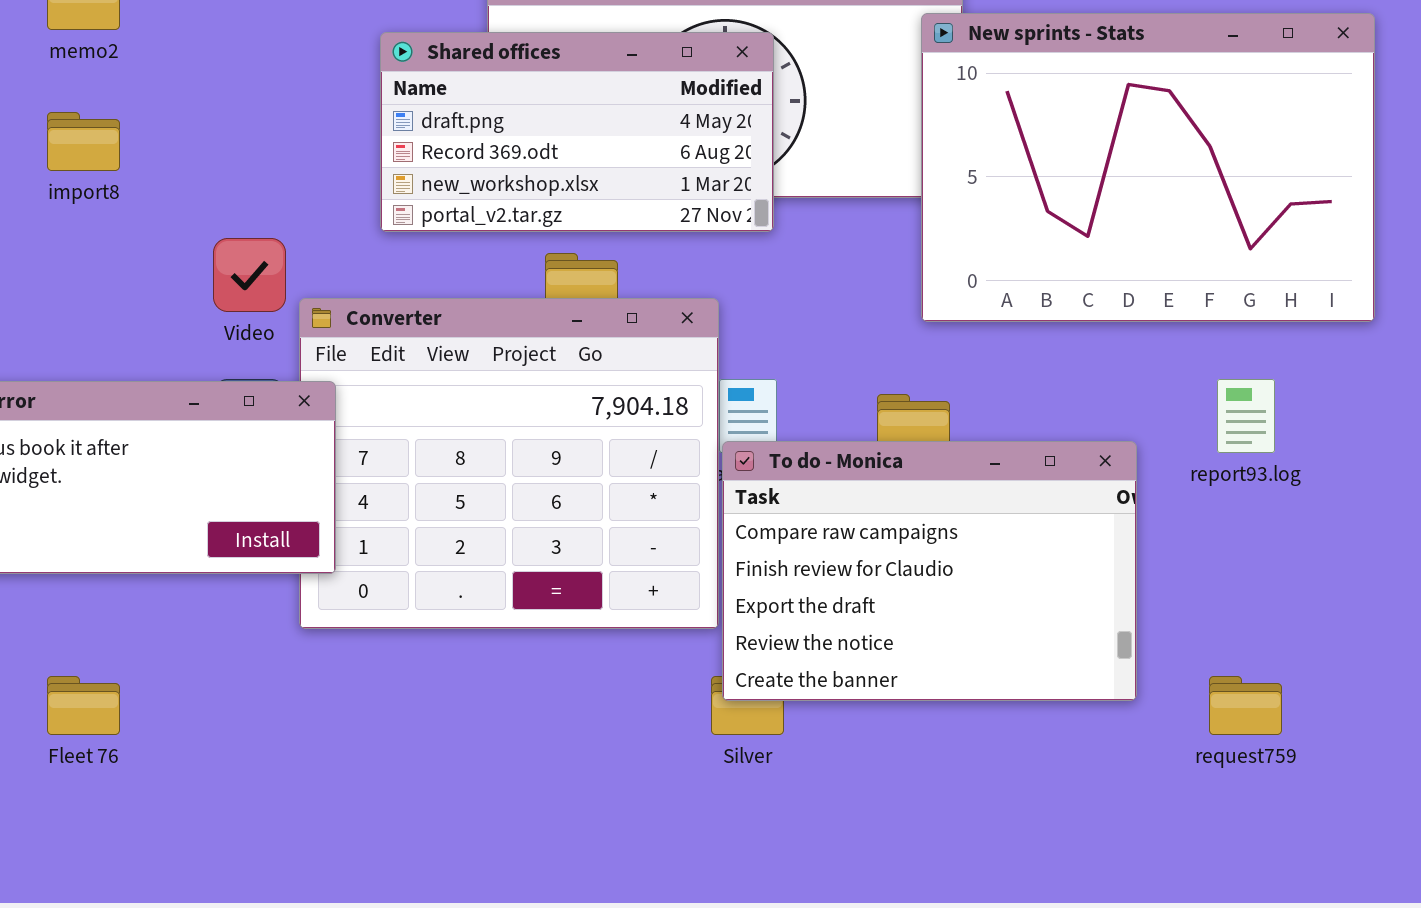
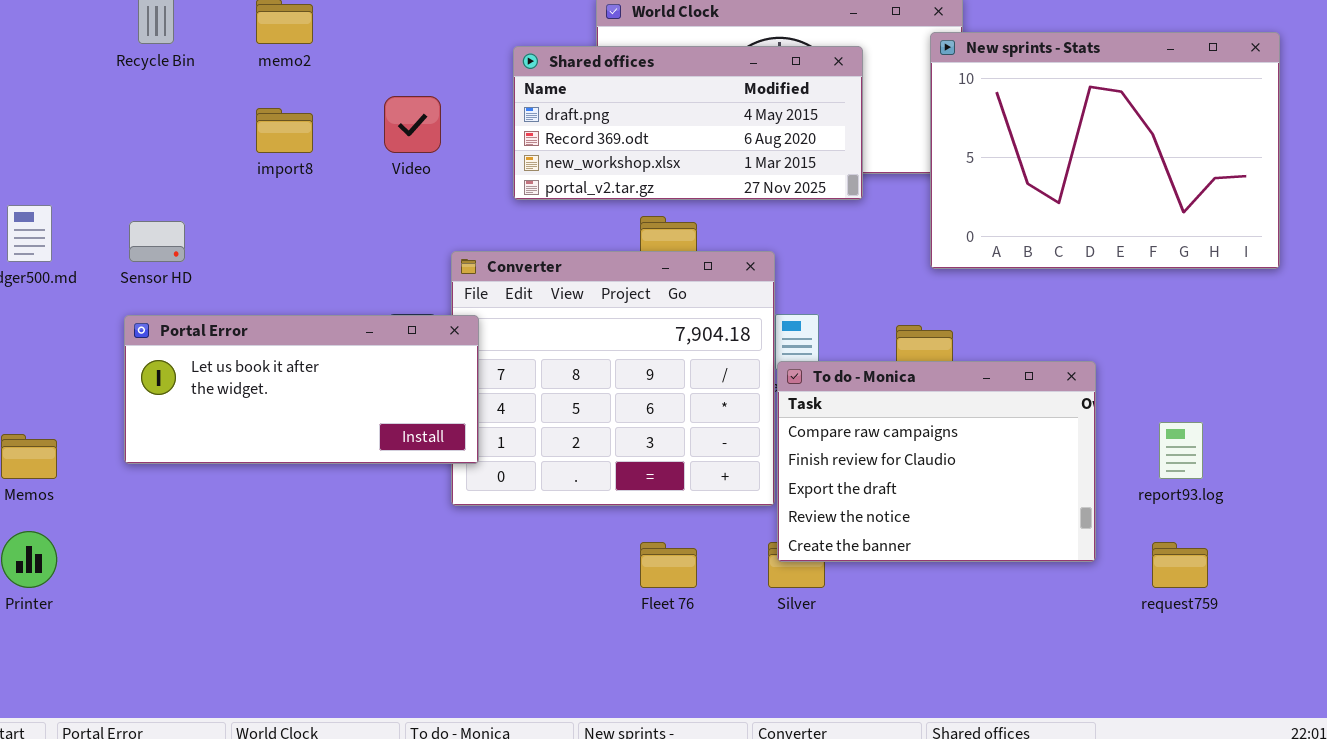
Shared offices: [380,32,774,232] -> [513,46,863,200], resized
Video: [213,238,286,312] -> [384,96,441,153], moved
report93.log: [1217,379,1275,453] -> [1159,422,1203,479], moved
Fleet 76: [47,676,120,735] -> [640,542,697,588], moved

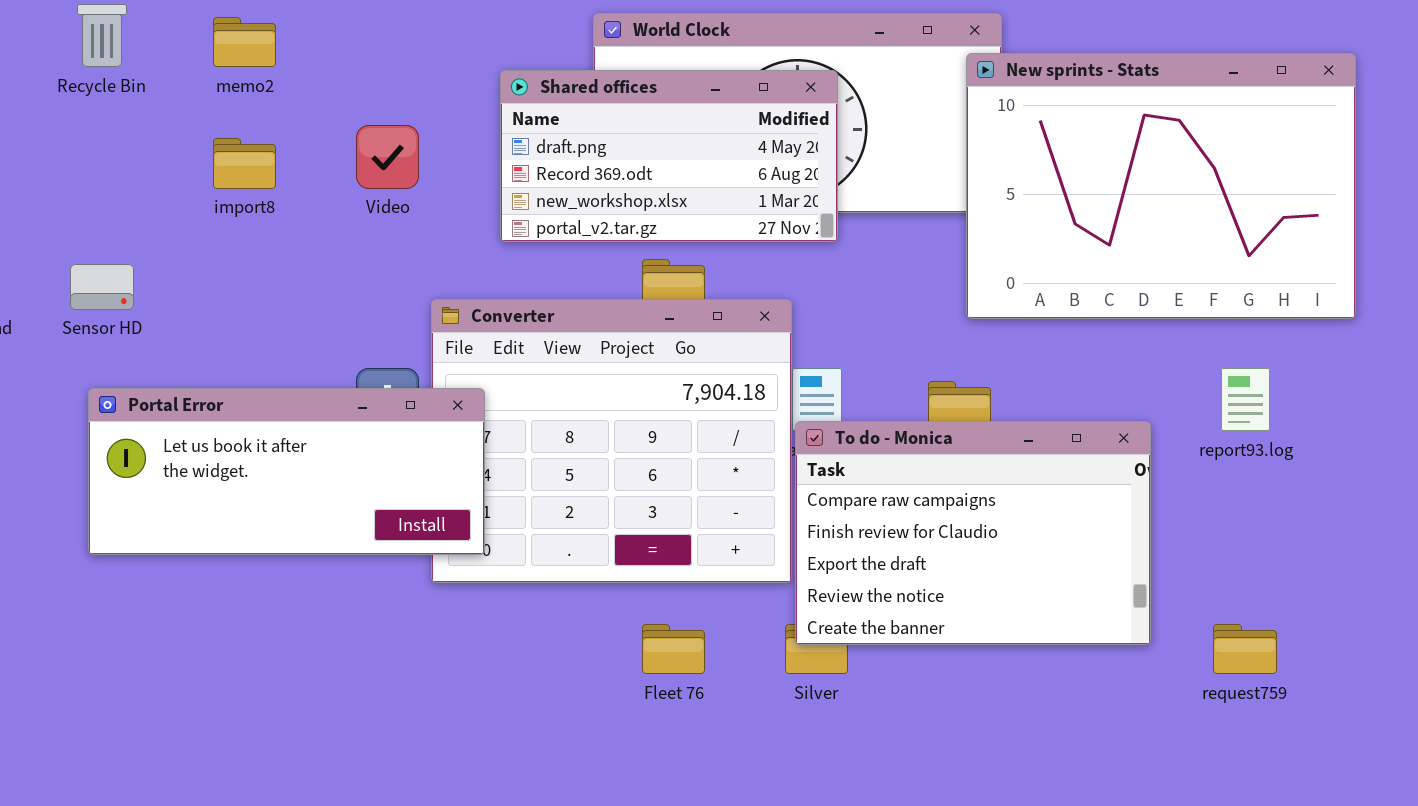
Shared offices: [513,46,863,200] -> [500,70,838,242], resized
Portal Error: [124,315,479,464] -> [88,388,485,555], moved
report93.log: [1159,422,1203,479] -> [1221,368,1270,431], moved

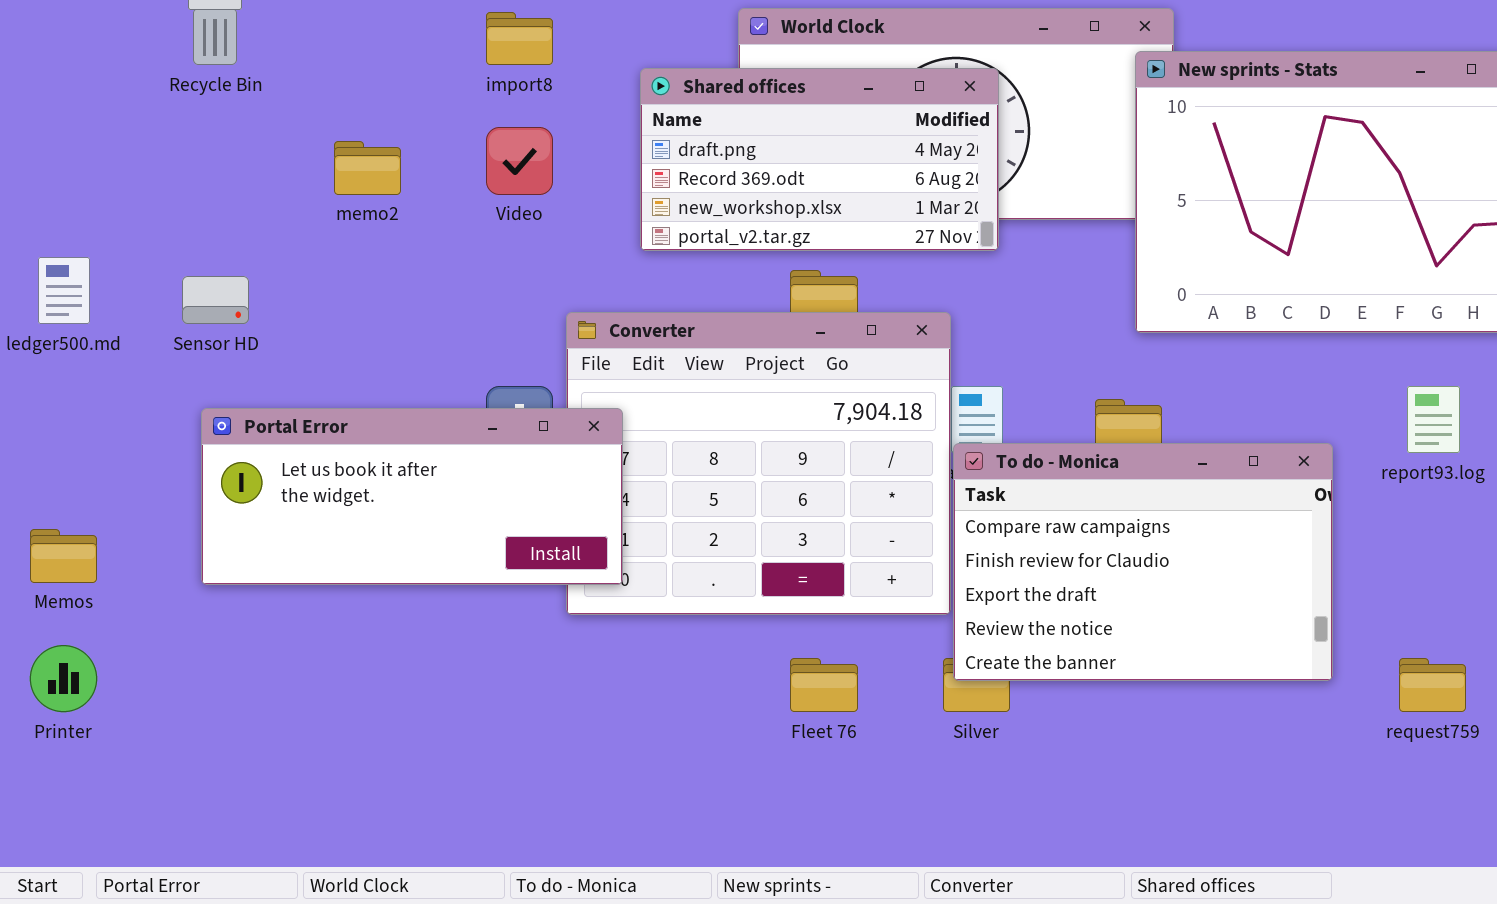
memo2: [213,17,276,67] -> [334,141,401,195], moved
import8: [213,138,276,189] -> [486,12,553,65], moved

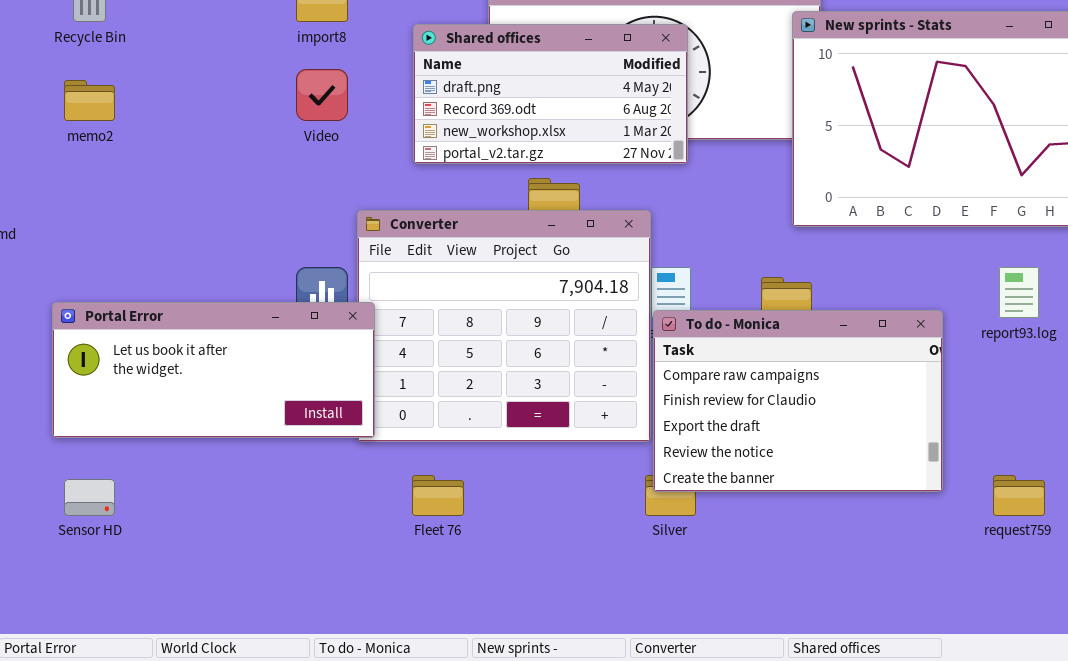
memo2: [334,141,401,195] -> [64,80,115,121], moved
Sensor HD: [182,276,249,324] -> [64,479,115,516], moved
Portal Error: [201,408,623,585] -> [52,302,375,438], moved
Fleet 76: [790,658,858,712] -> [412,475,464,516], moved

